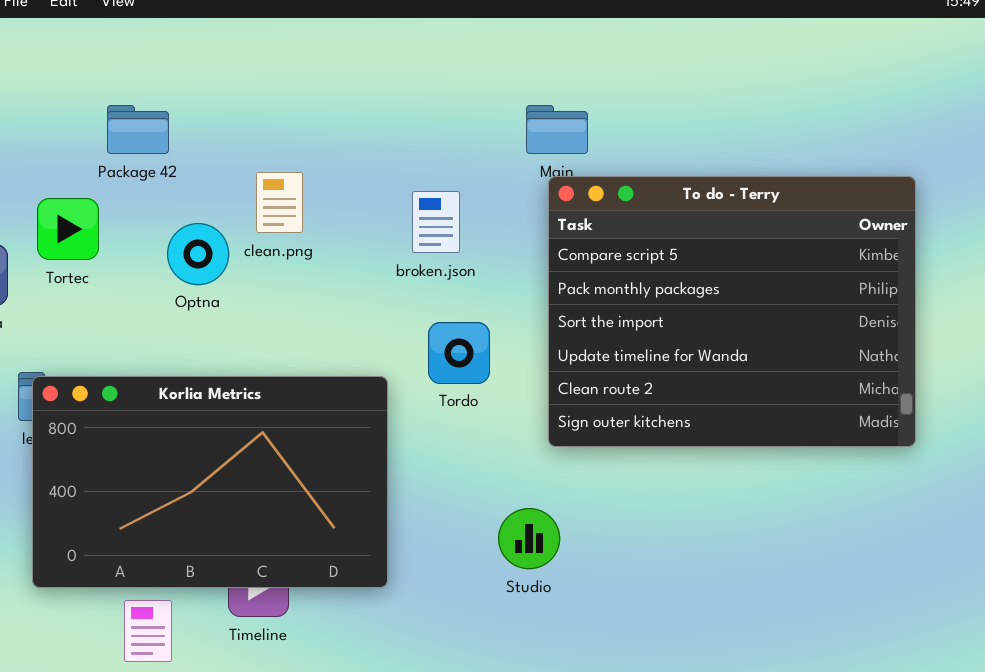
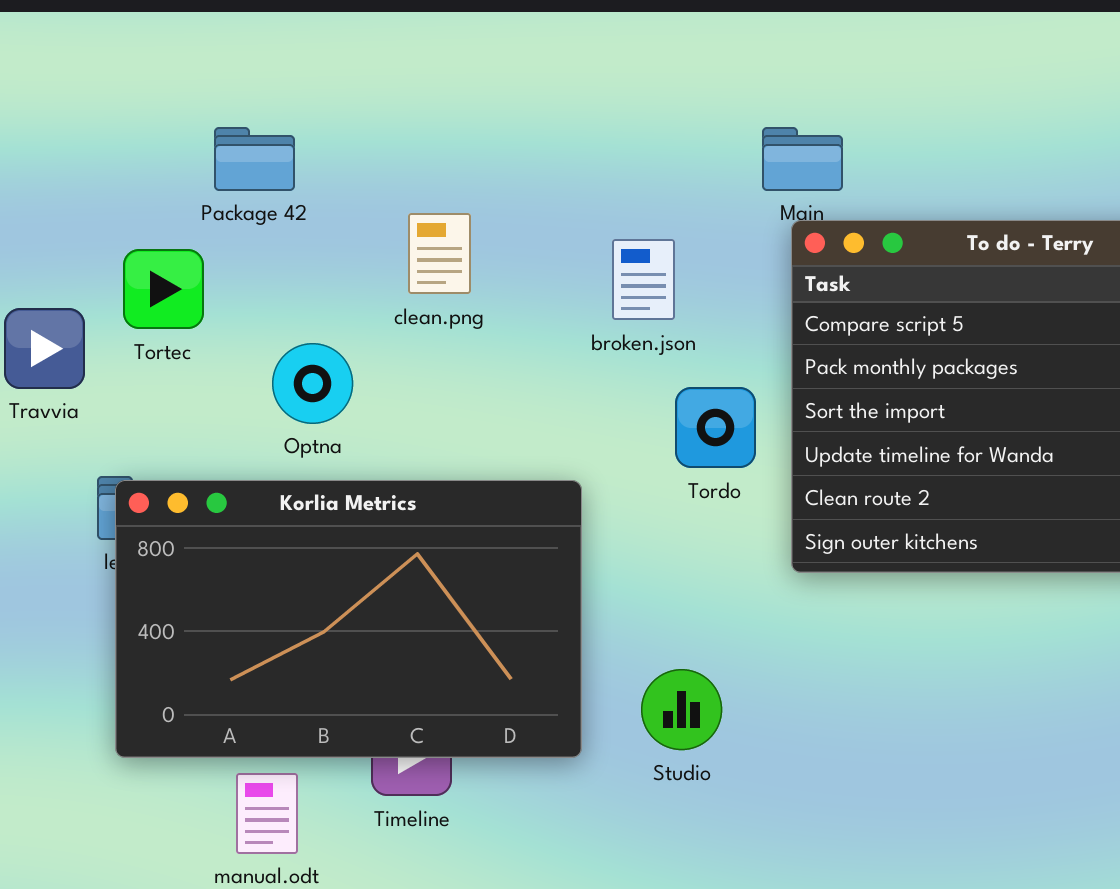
Optna: [167,223,229,285] -> [272,343,353,424], moved
Tordo: [428,322,490,384] -> [675,387,756,468], moved
Studio: [498,508,560,569] -> [641,669,722,750], moved

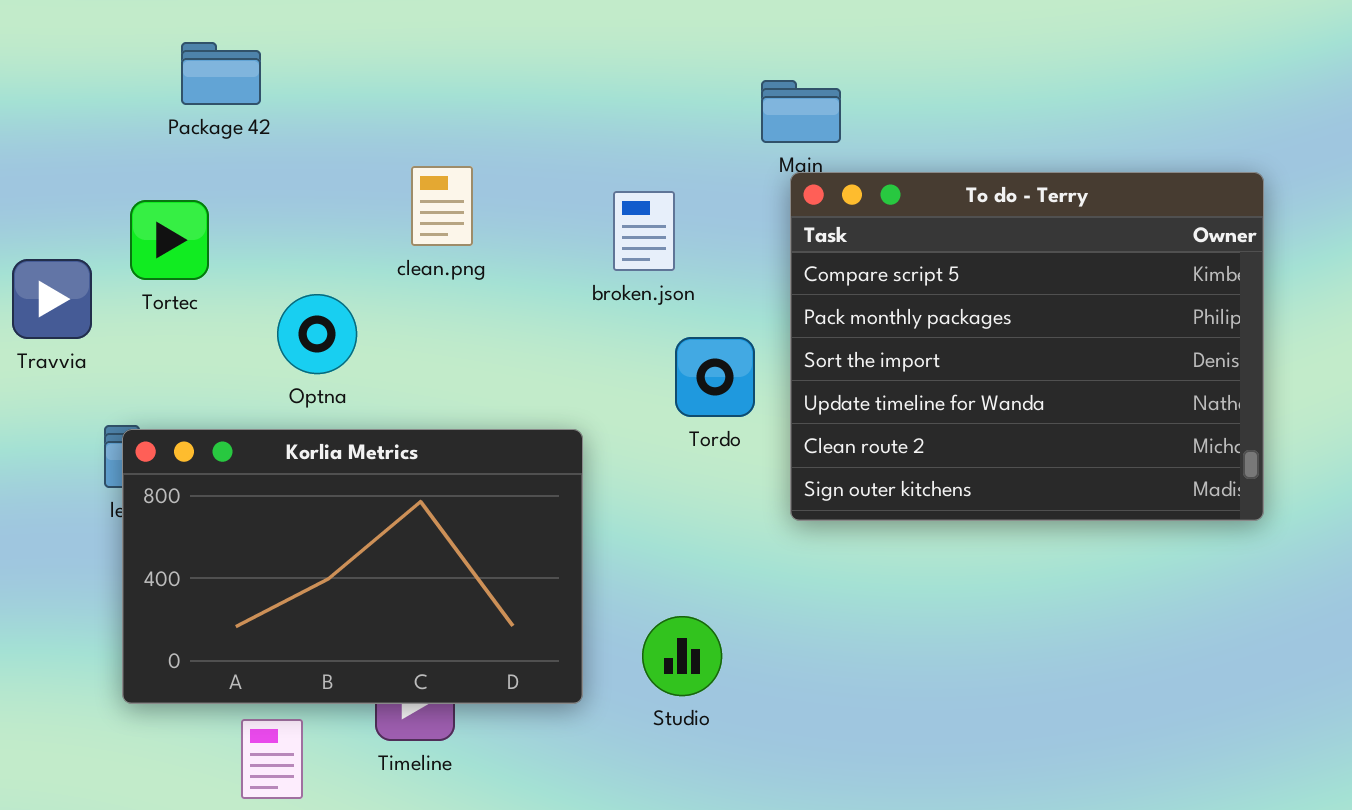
Package 42: [214,127,295,191] -> [181,42,261,105], moved

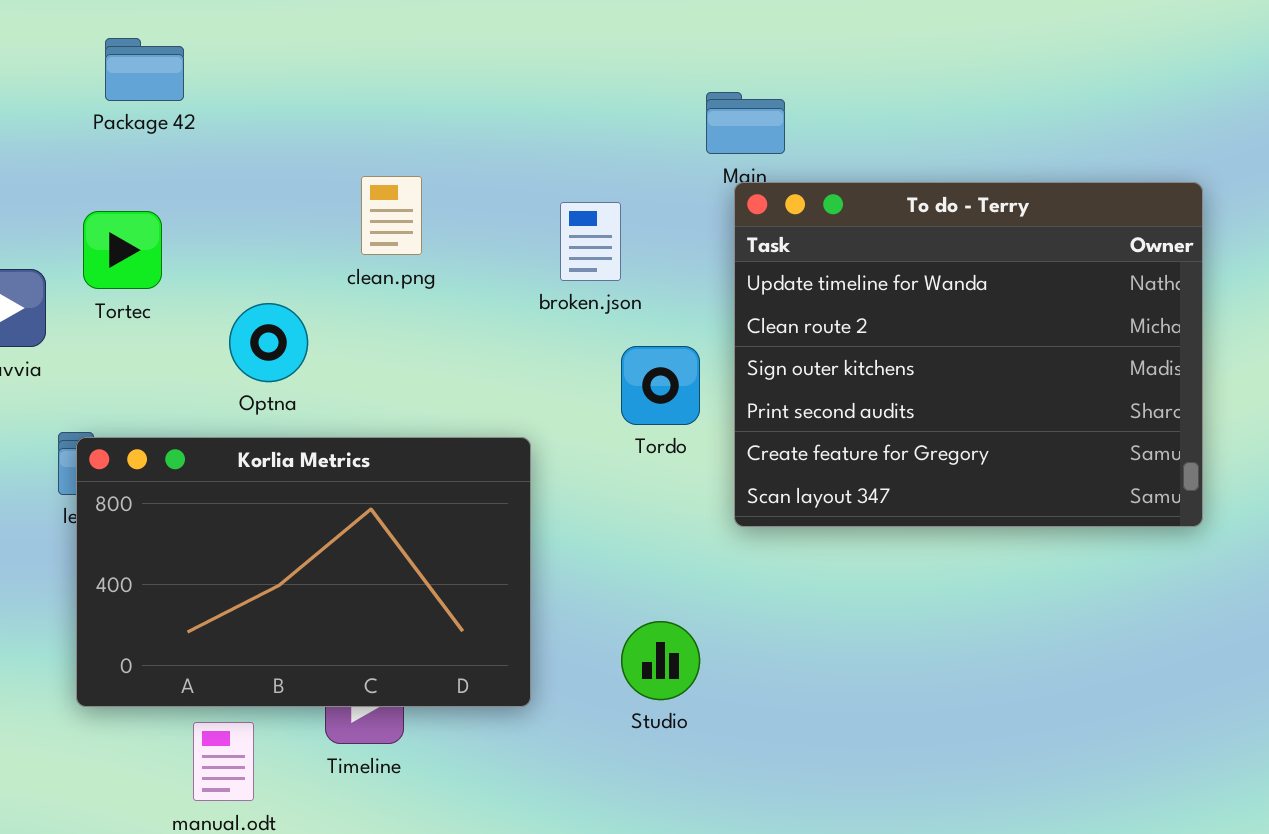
Package 42: [181,42,261,105] -> [105,38,184,101], moved
To do - Terry: [790,172,1264,521] -> [734,182,1203,527], scrolled down 3 rows
Studio: [642,616,722,696] -> [621,621,700,700], moved

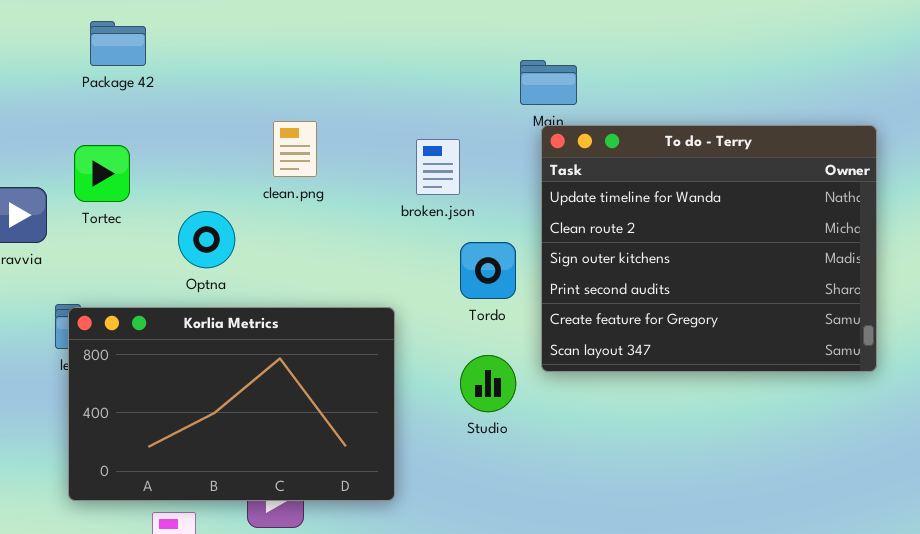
Studio: [621,621,700,700] -> [460,355,516,412], moved

